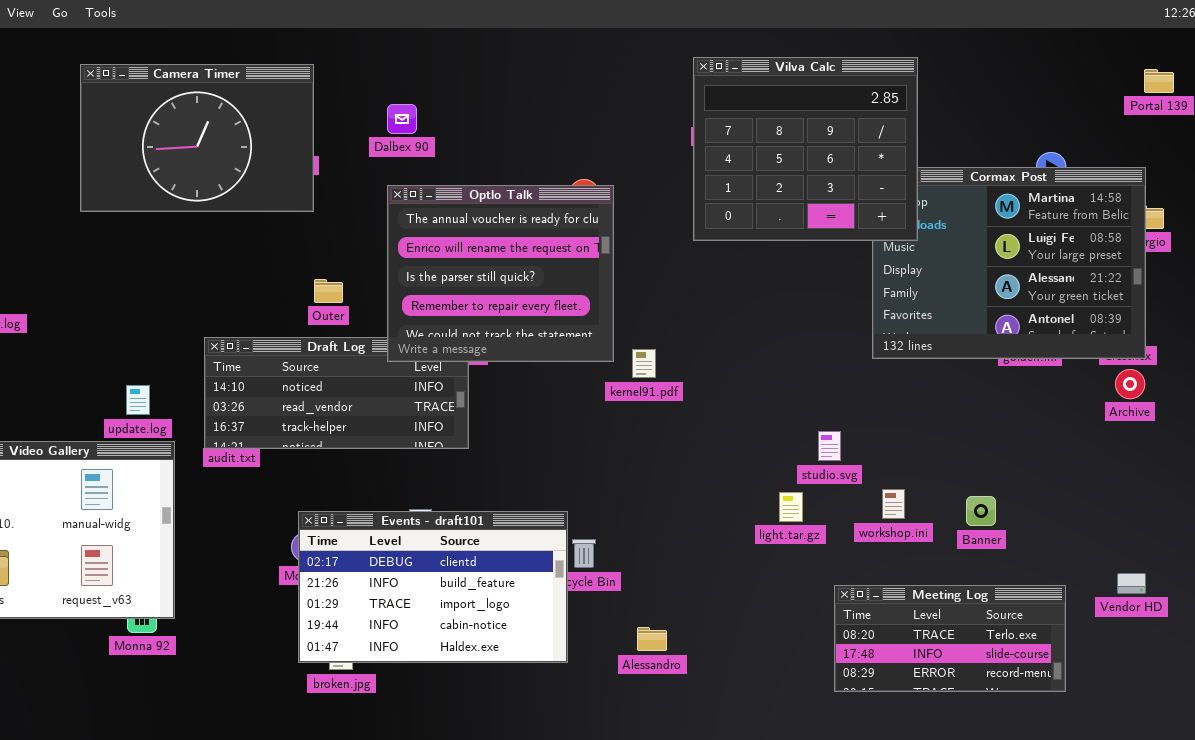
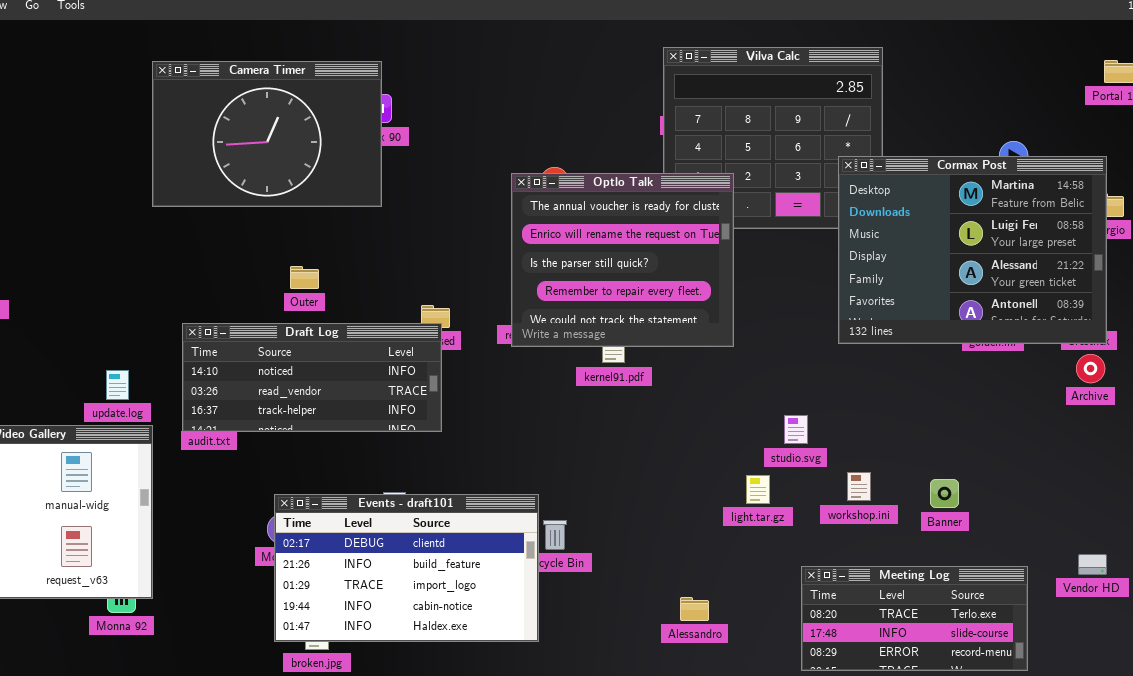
Camera Timer: [80,64,314,212] -> [152,61,382,207], moved
Cormax Post: [872,167,1146,359] -> [838,156,1107,344], raised
Optlo Talk: [387,185,614,362] -> [511,173,734,347], moved
Alessandro: [637,627,667,651] -> [680,597,709,621], moved

